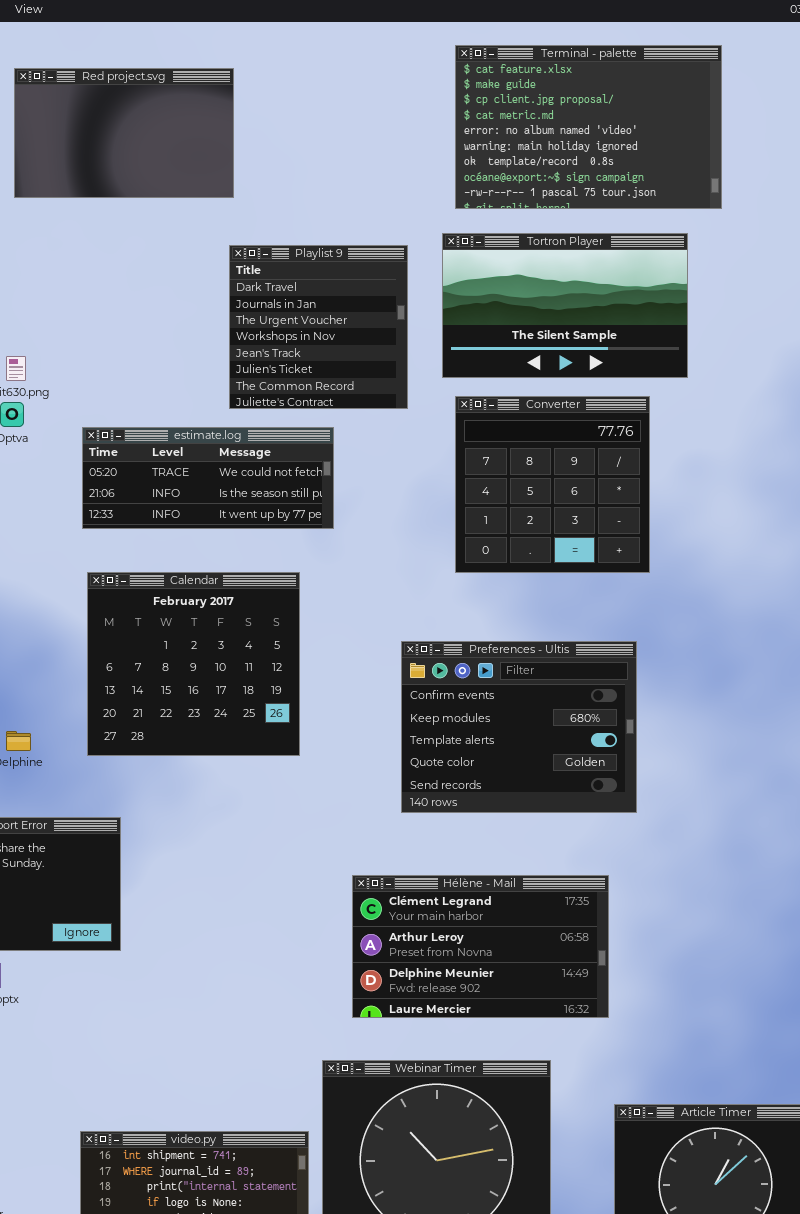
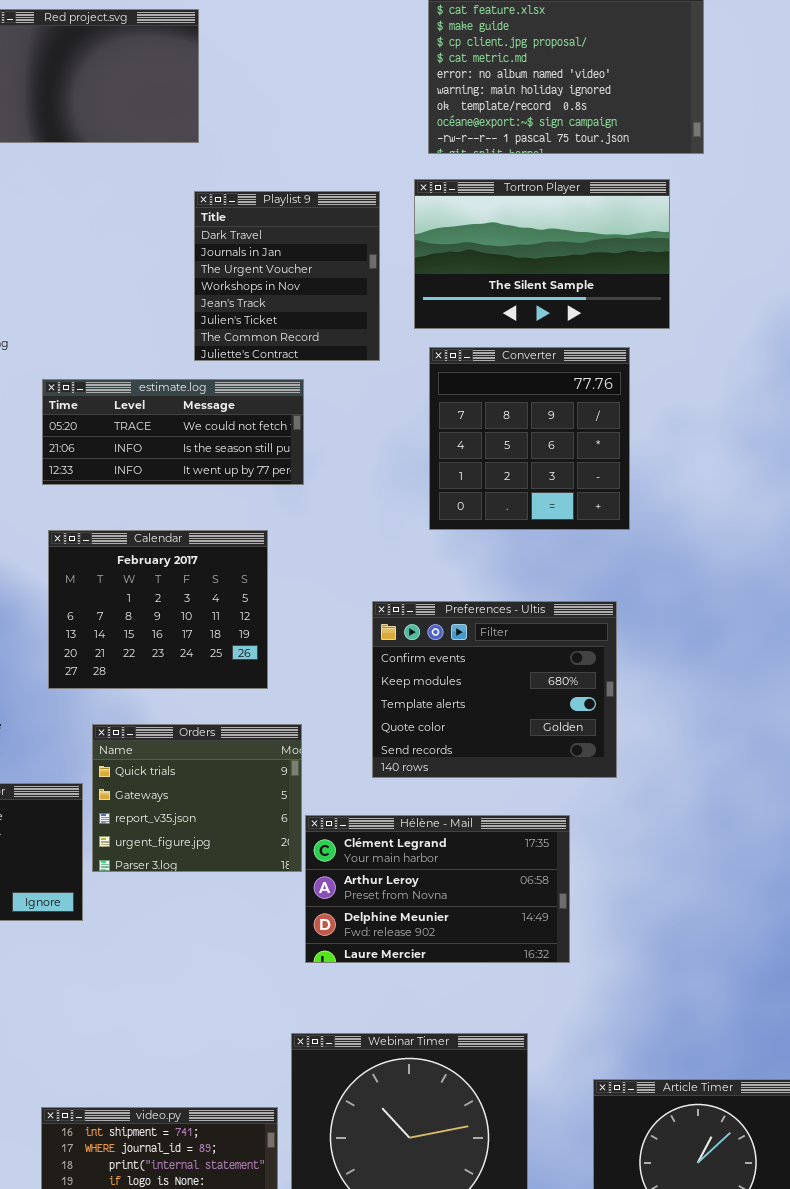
Calendar: [87,572,300,756] -> [48,530,268,689], resized
Orders: none -> [92,724,302,872], opened
Hélène - Mail: [352,875,609,1018] -> [305,815,570,963], moved

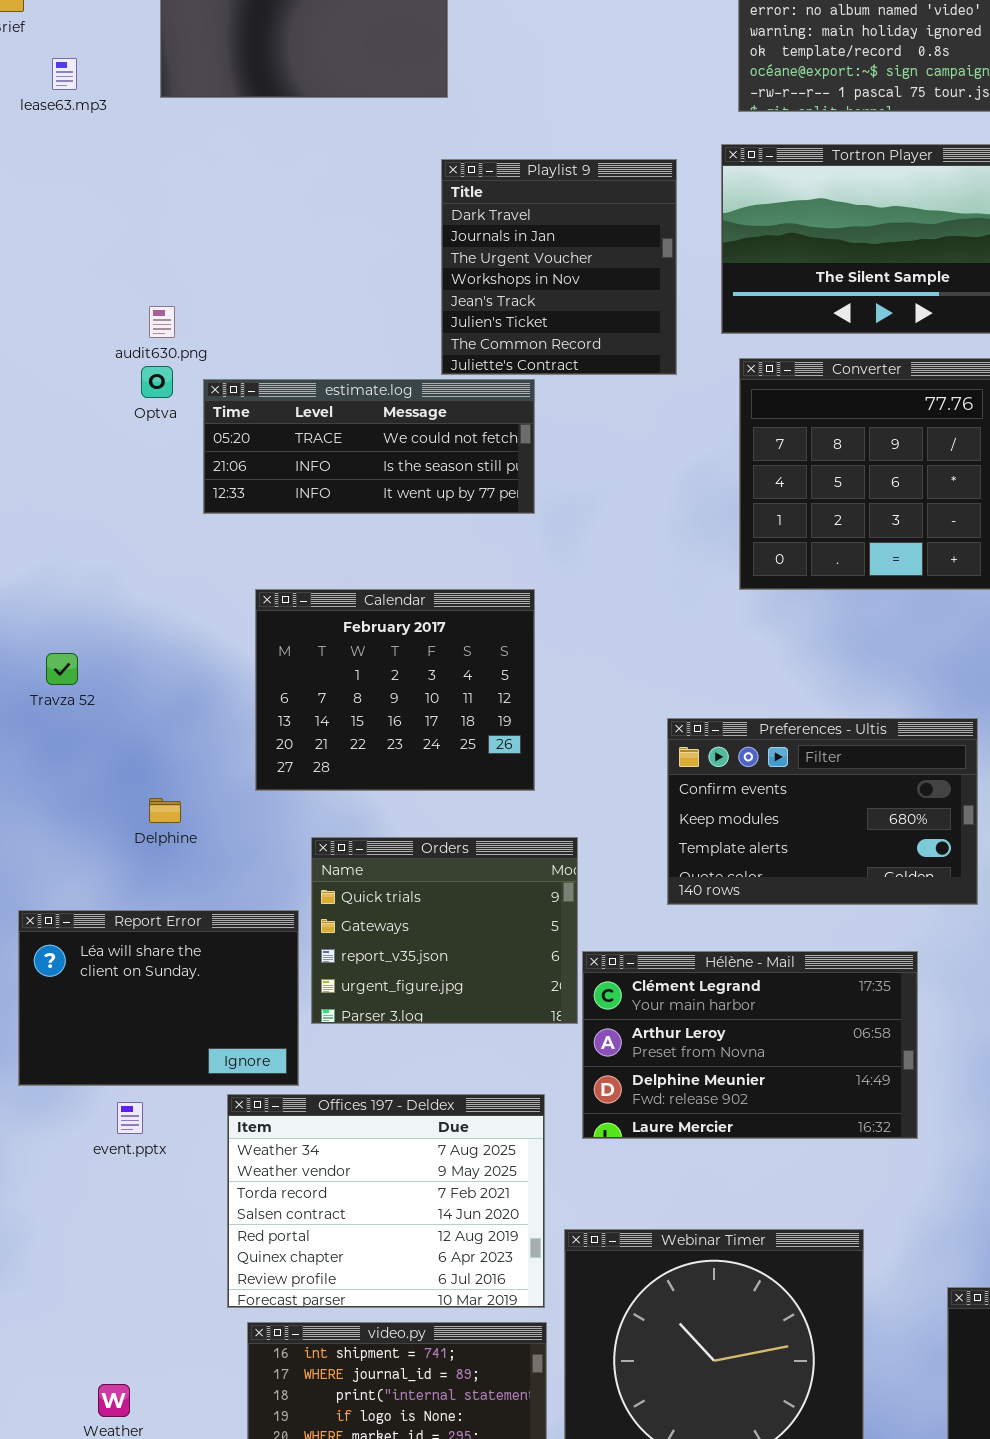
estimate.log: [42,379,304,485] -> [203,379,535,514], moved
Preferences - Ultis: [372,601,617,778] -> [667,718,978,905], resized
Offices 197 - Deldex: none -> [227,1094,545,1308], opened

